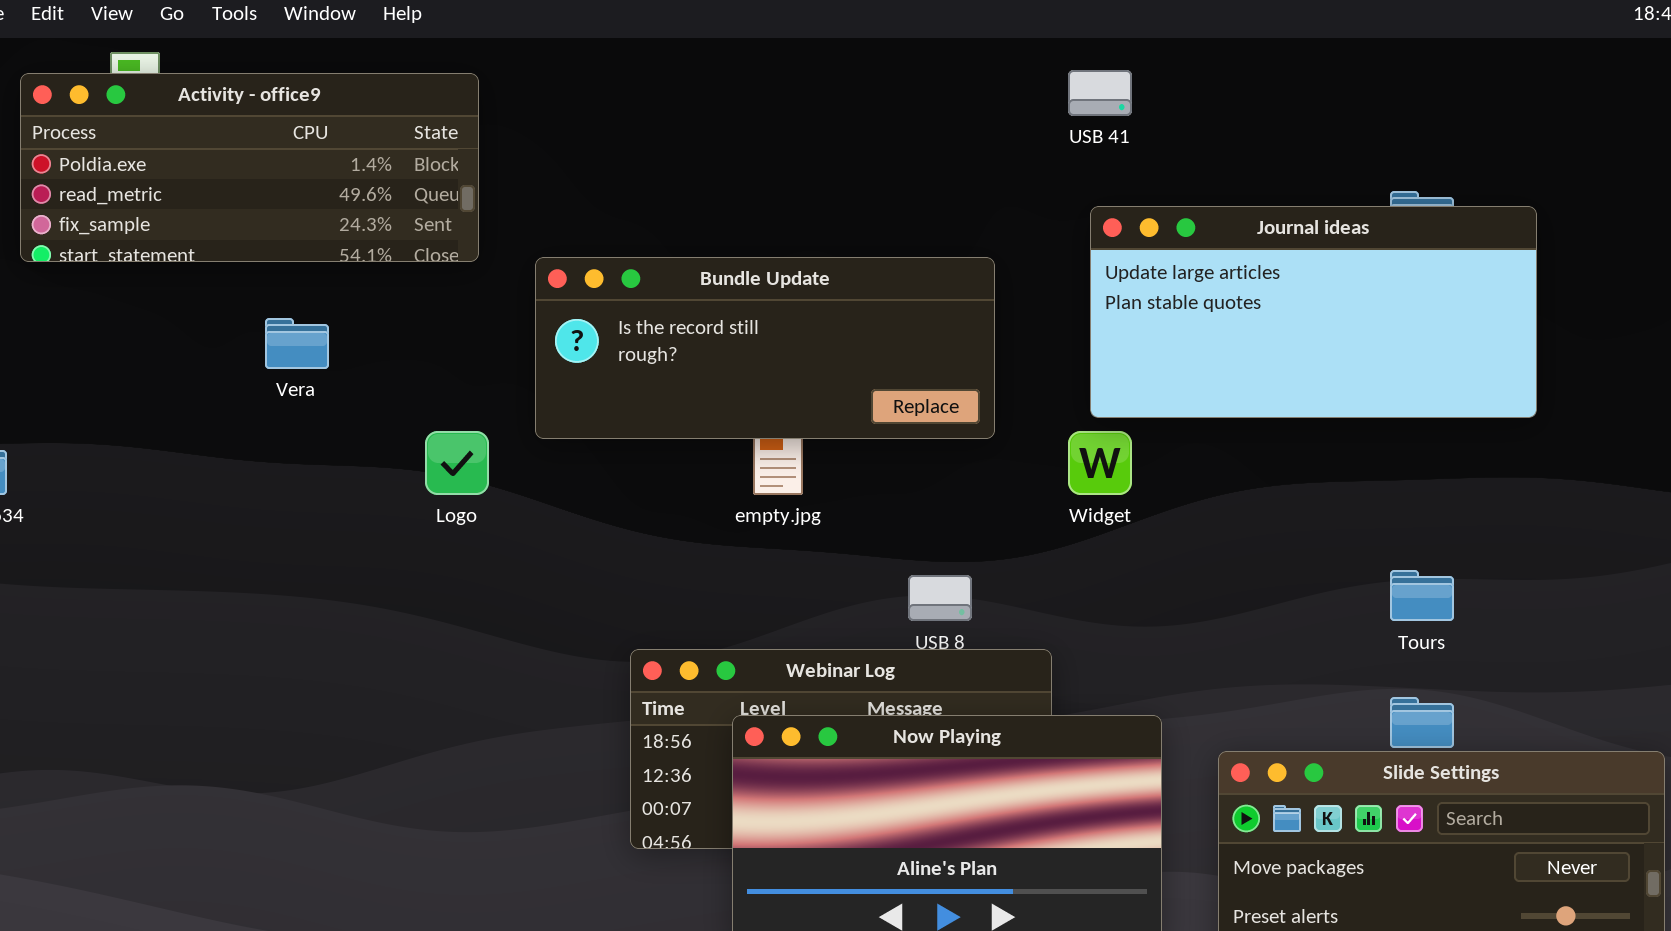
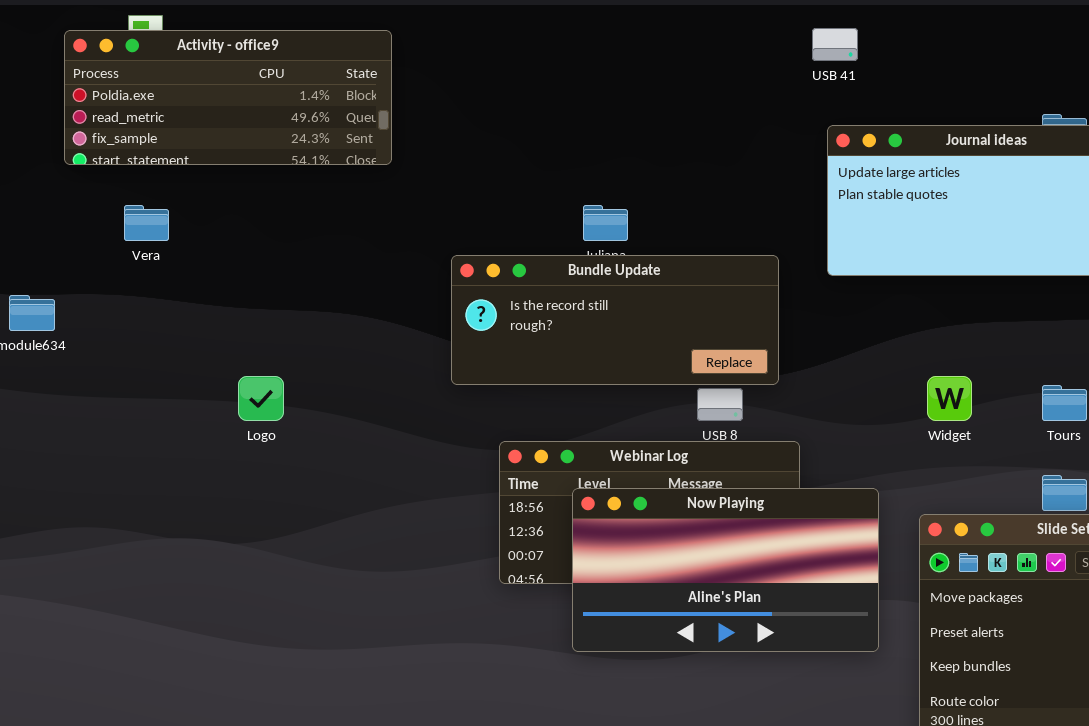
Bundle Update: [535,257,995,439] -> [451,255,779,385], moved
Vera: [265,318,329,369] -> [124,205,169,241], moved
Logo: [425,431,489,495] -> [238,376,284,421], moved
Widget: [1068,431,1132,495] -> [927,376,972,421], moved

